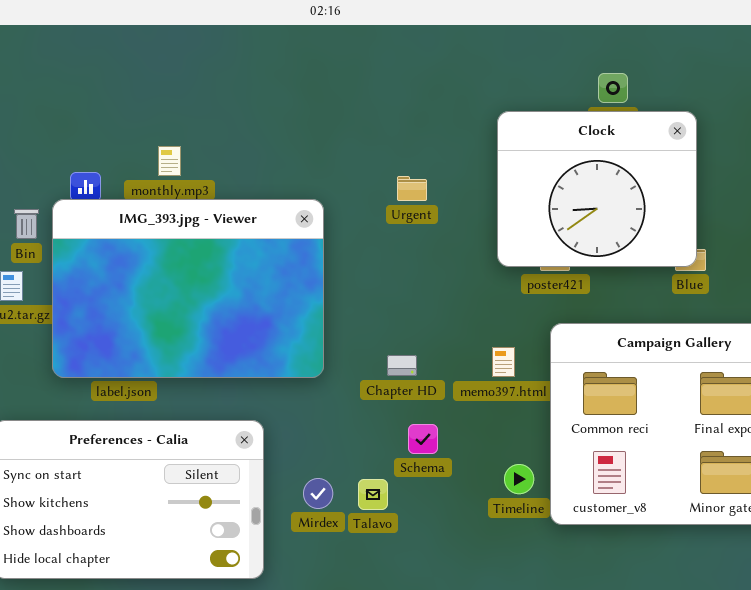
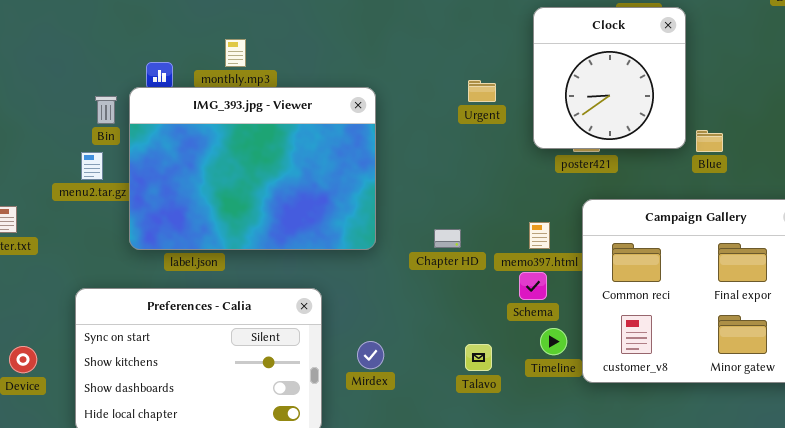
Clock: [497,111,697,267] -> [533,7,686,149], resized
Urgent: [397,176,427,201] -> [468,80,496,102], moved
Schema: [408,424,438,454] -> [519,272,547,300], moved
Talavo: [358,479,388,510] -> [465,344,492,371], moved

